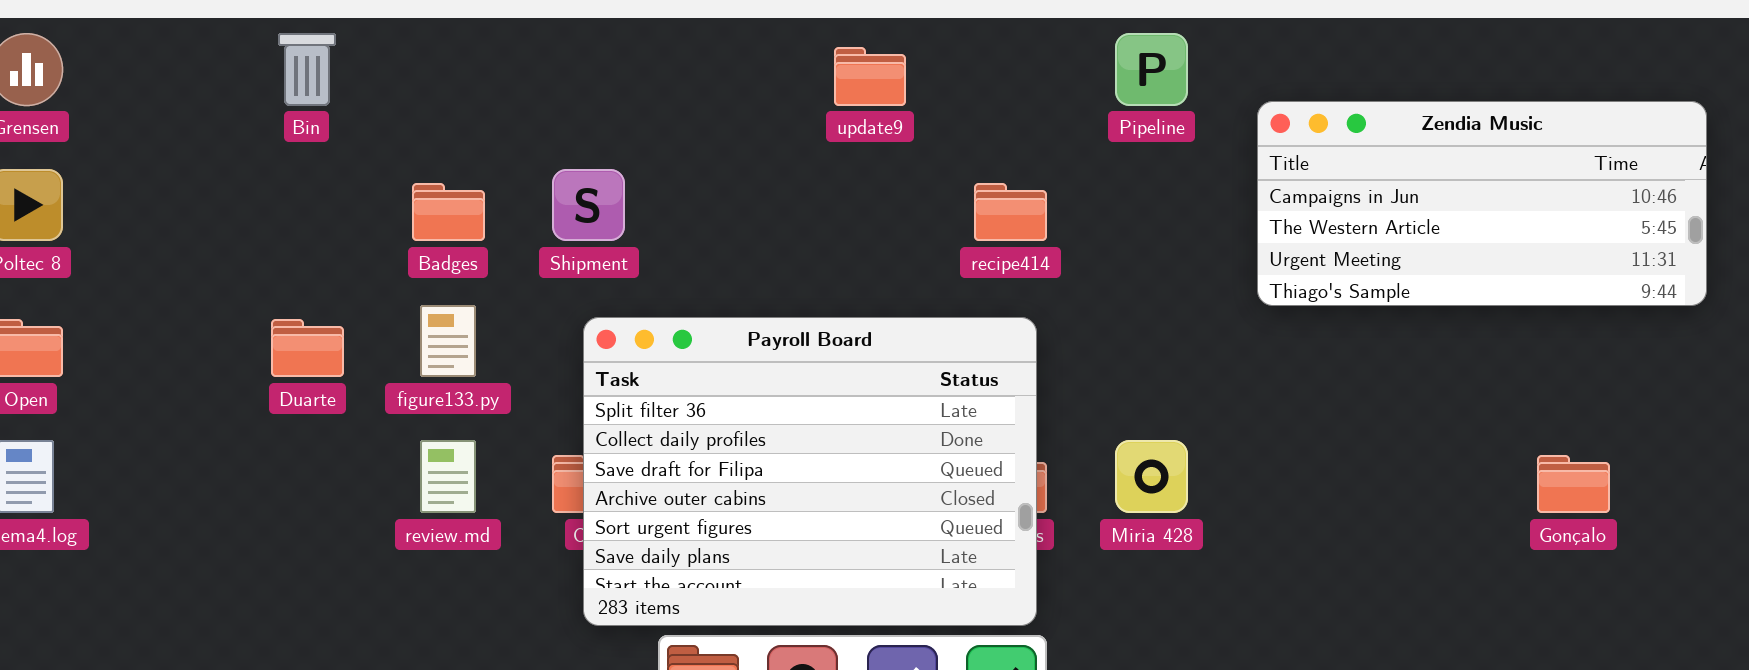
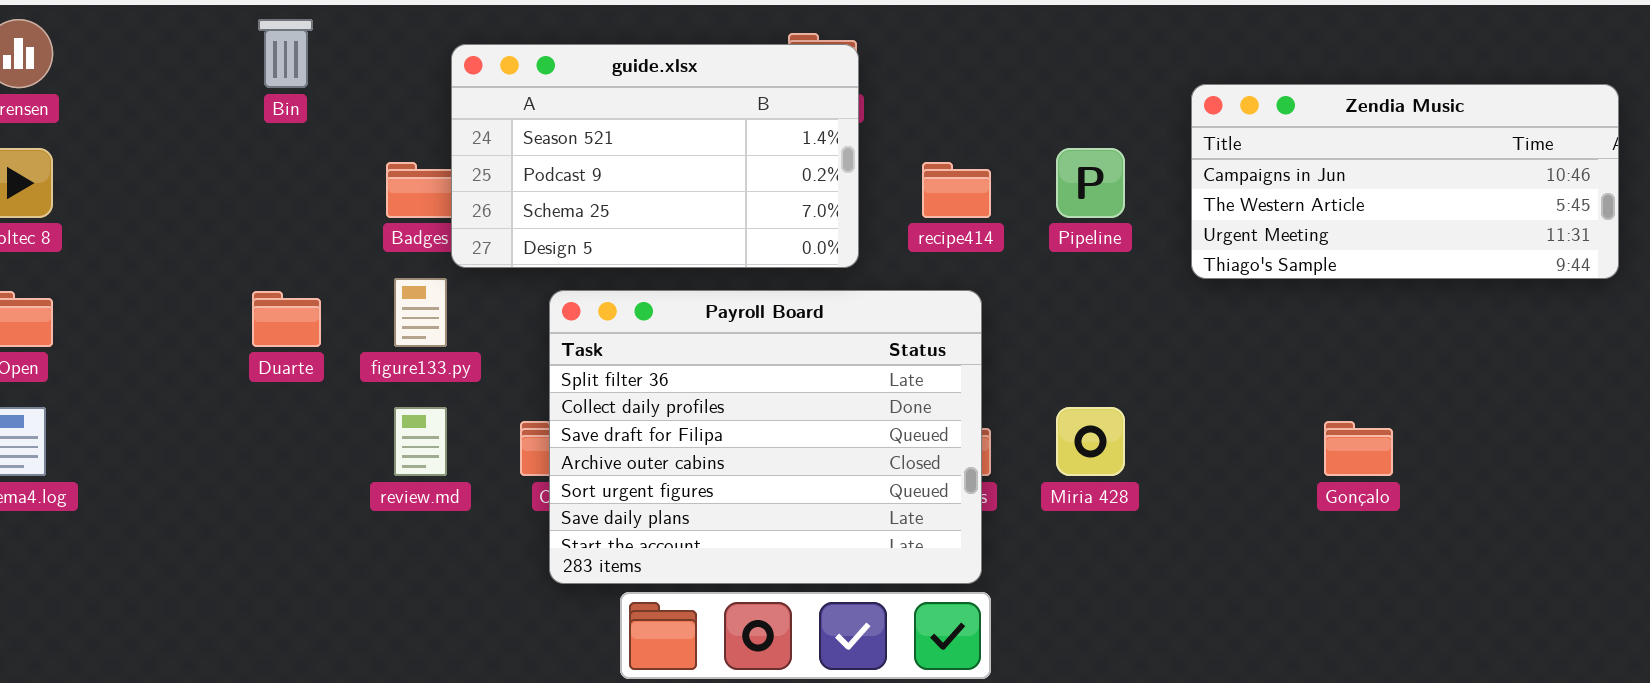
Pipeline: [1115,33,1188,106] -> [1056,148,1125,218], moved
guide.xlsx: none -> [451,44,859,268], opened
Gonçalo: [1537,455,1610,513] -> [1324,421,1393,476], moved

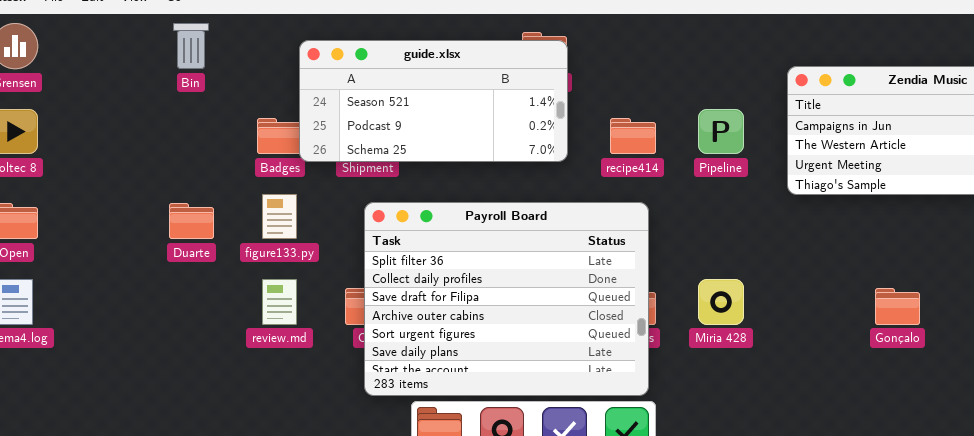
guide.xlsx: [451,44,859,268] -> [299,40,568,162], resized

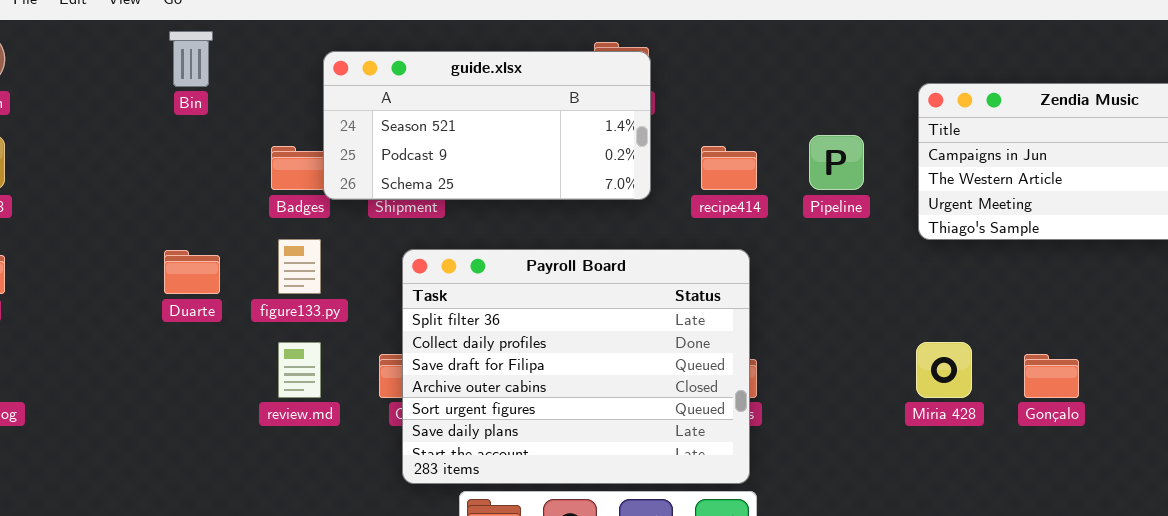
Miria 428: [698,279,744,325] -> [916,342,972,398], moved

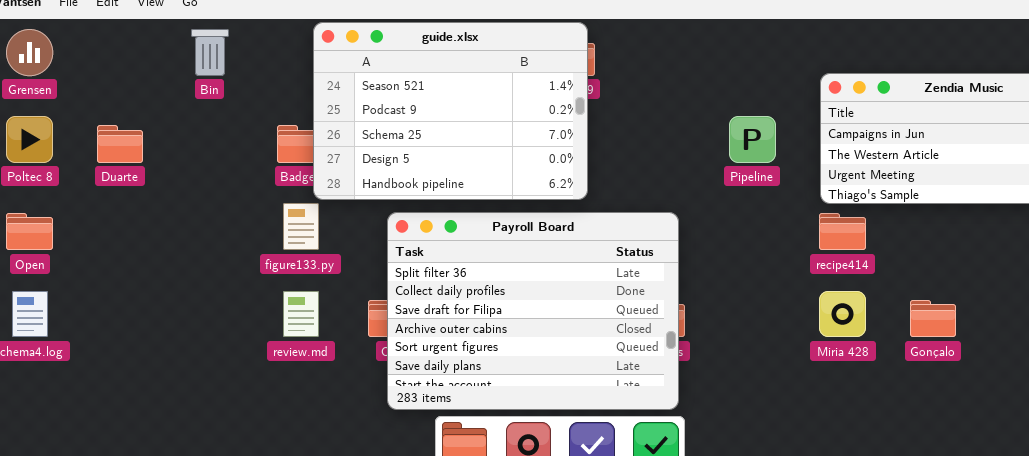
guide.xlsx: [323,51,651,200] -> [313,22,588,200], moved, resized
recipe414: [701,146,757,190] -> [819,213,866,250], moved
Duarte: [164,250,220,294] -> [97,125,143,163], moved

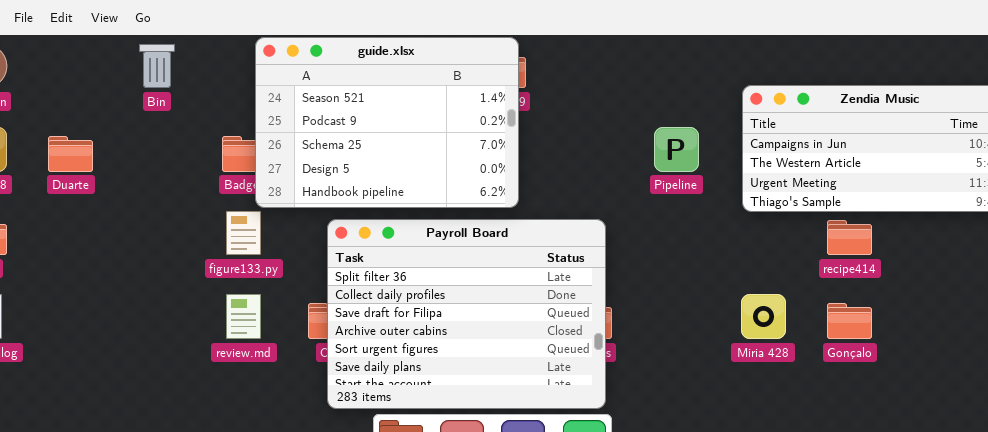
recipe414: [819,213,866,250] -> [827,220,872,255], moved

